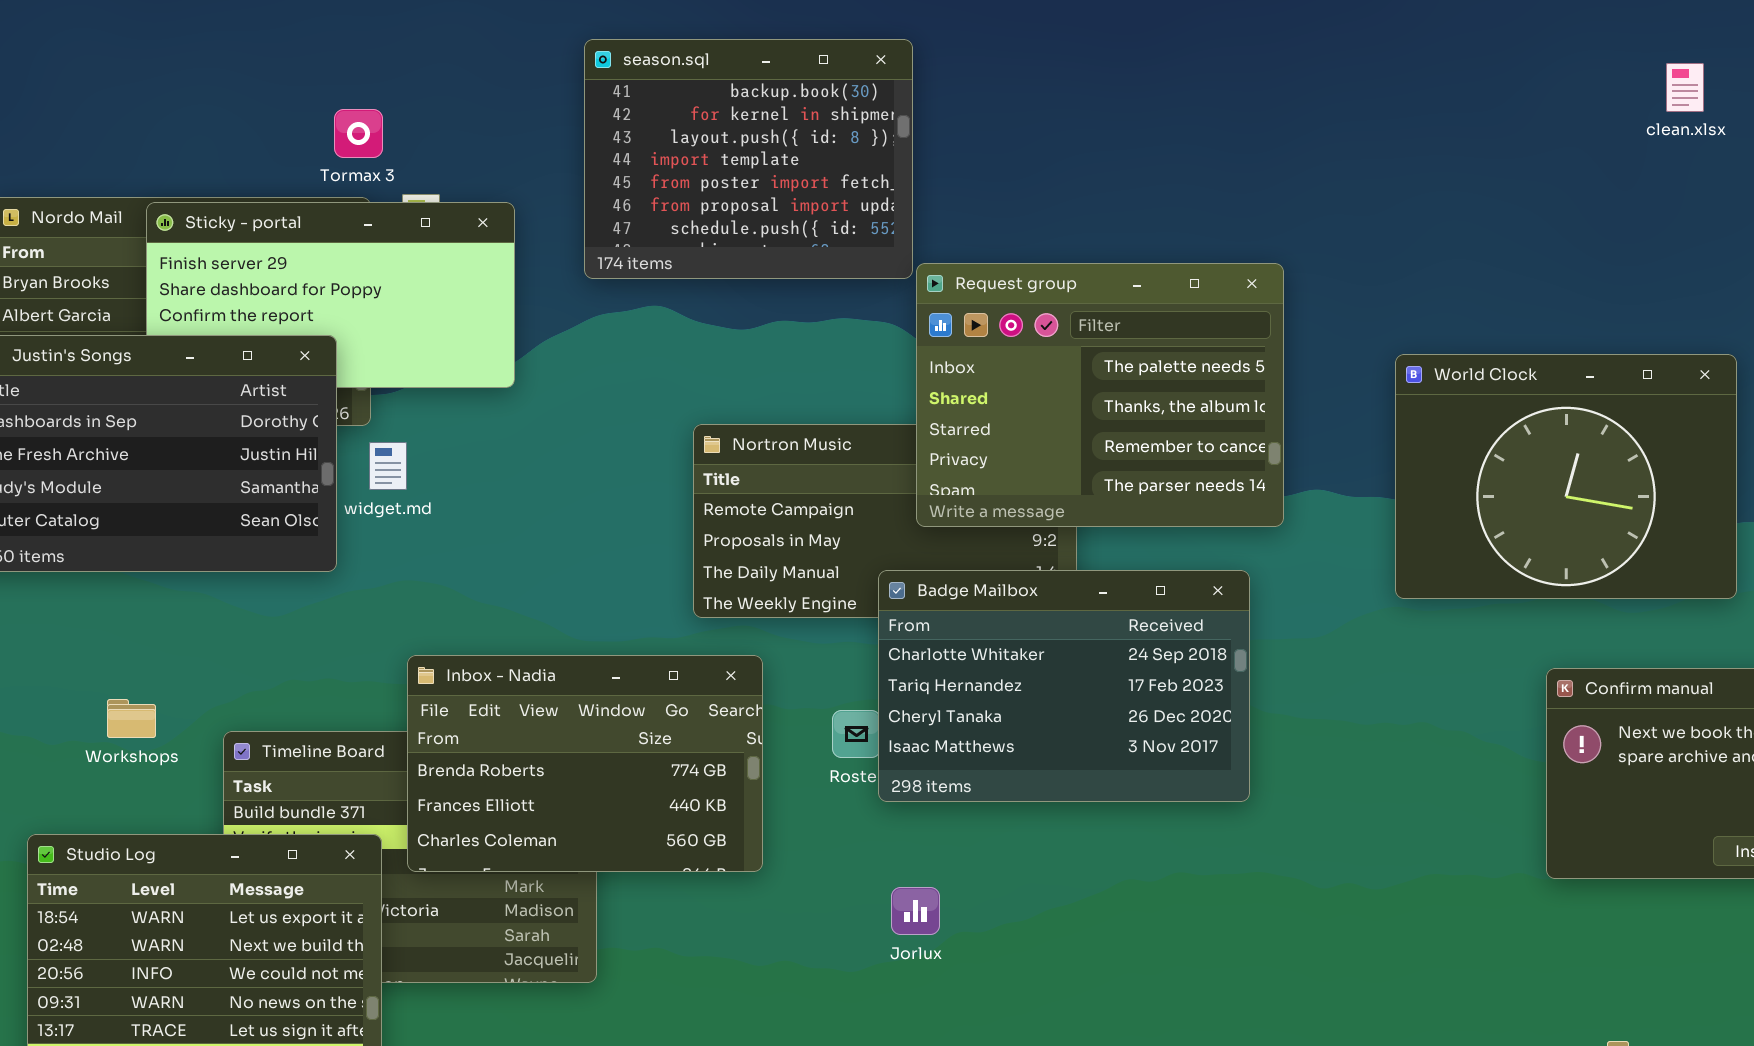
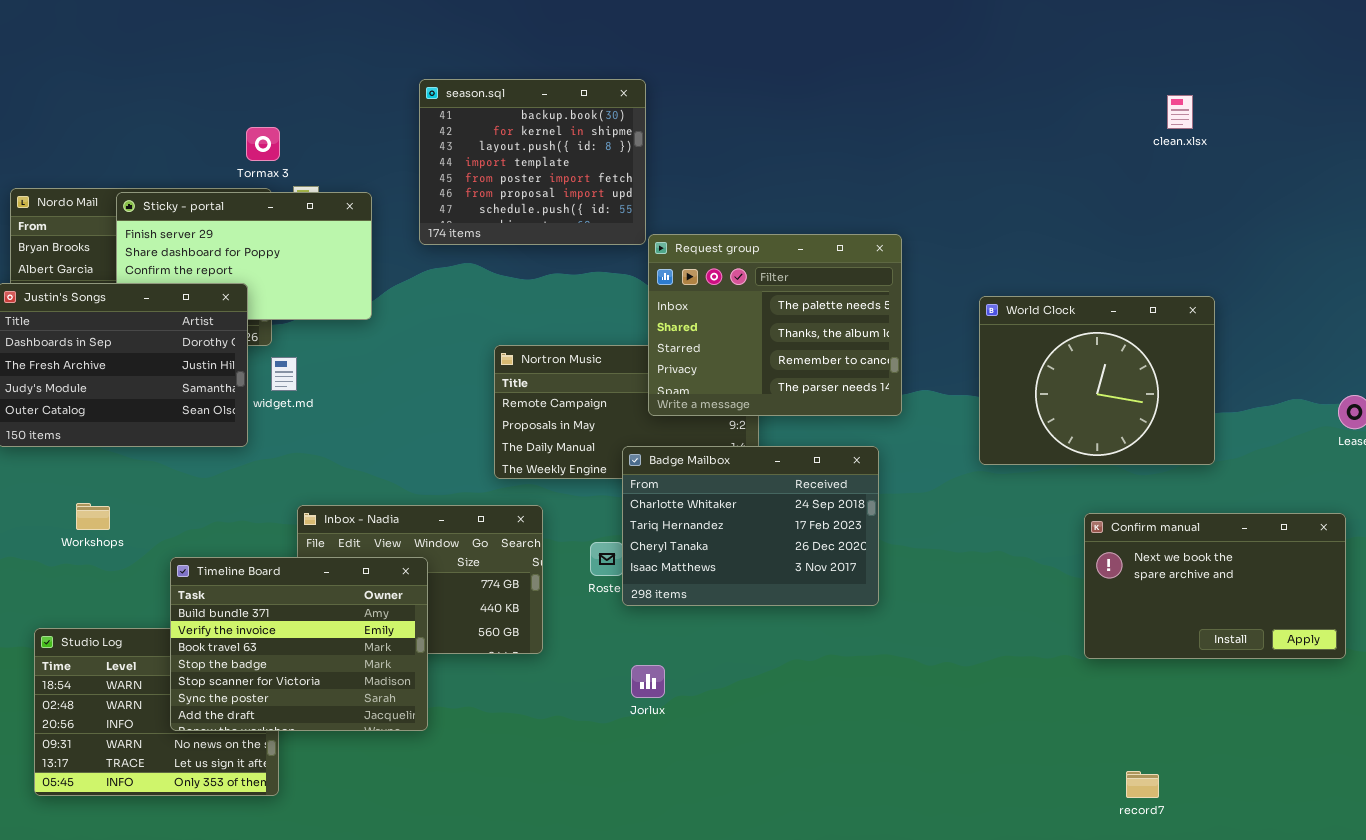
Workshops: [107,699,156,738] -> [76,503,110,530], moved
Timeline Board: [223,731,597,983] -> [170,557,428,731], raised

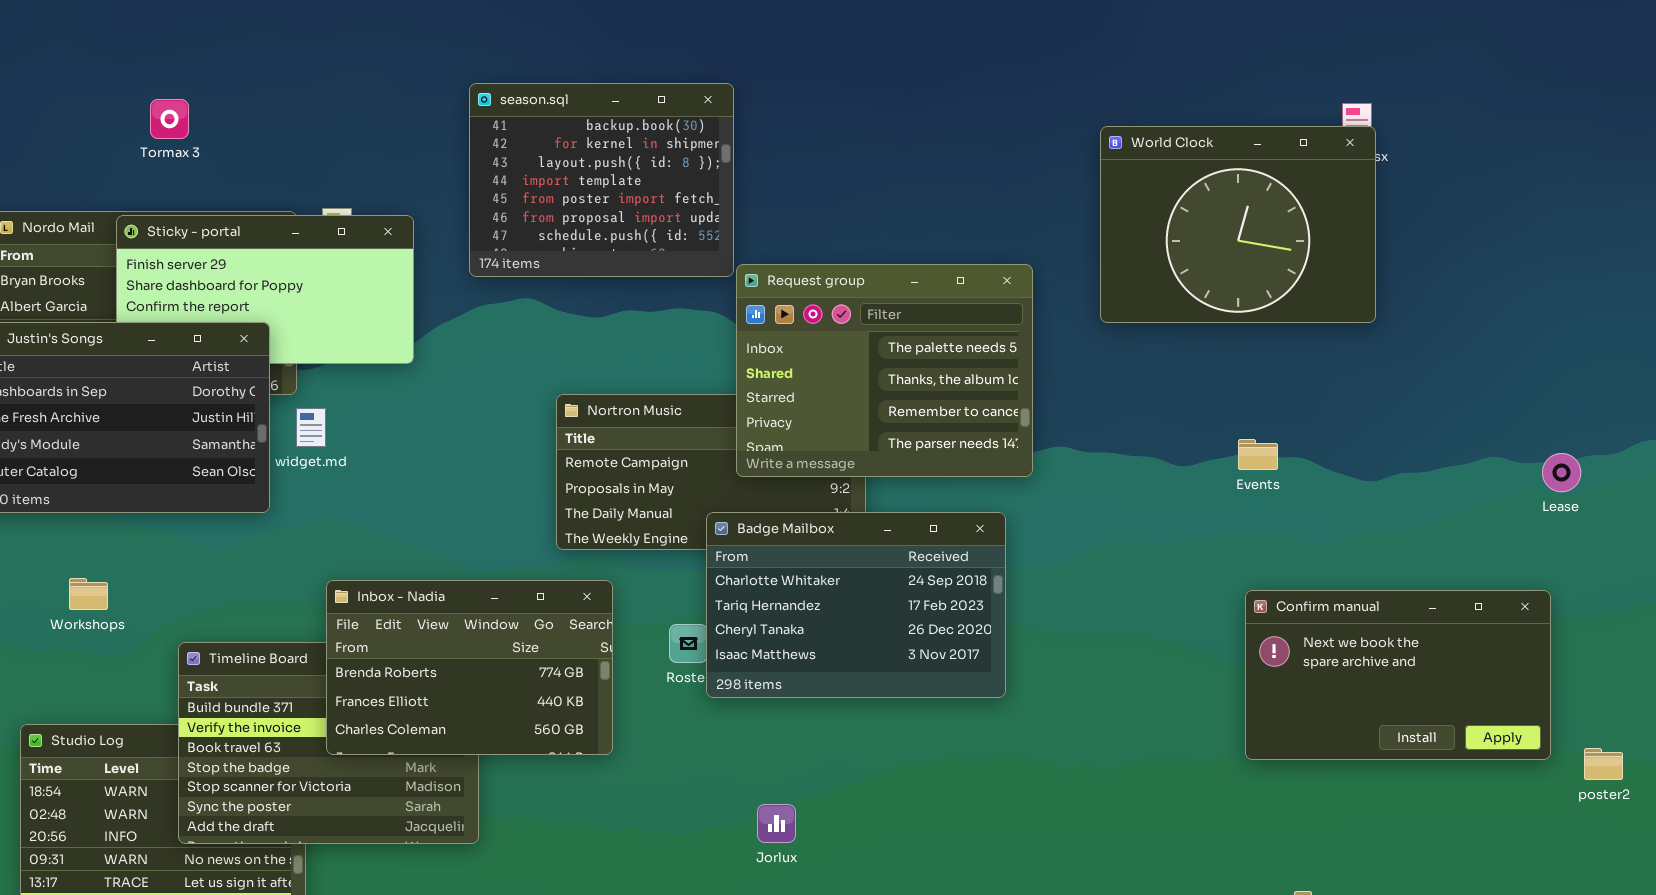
Tormax 3: [246,127,280,161] -> [150,99,189,139], moved
World Clock: [979,296,1215,465] -> [1100,126,1376,323], moved
Inbox - Nadia: [297,505,543,654] -> [326,580,613,755], raised
Jorlux: [631,665,665,698] -> [757,804,796,843], moved

